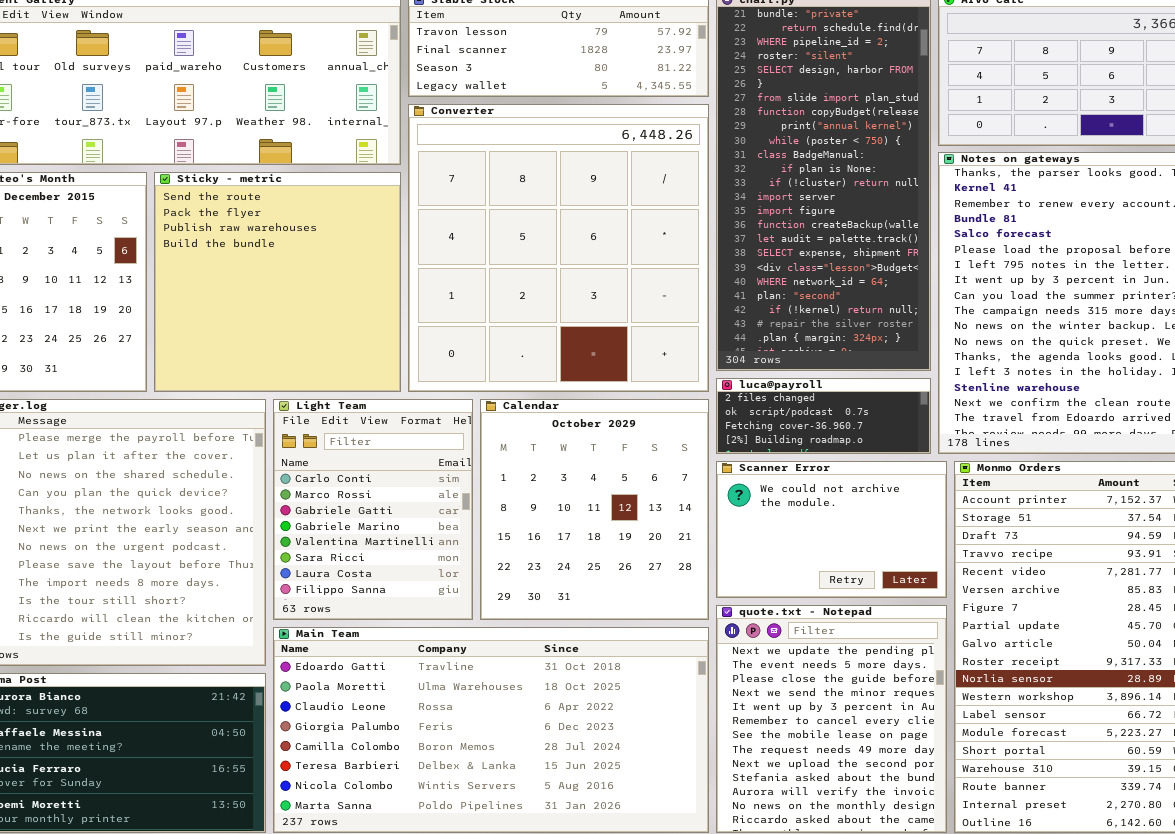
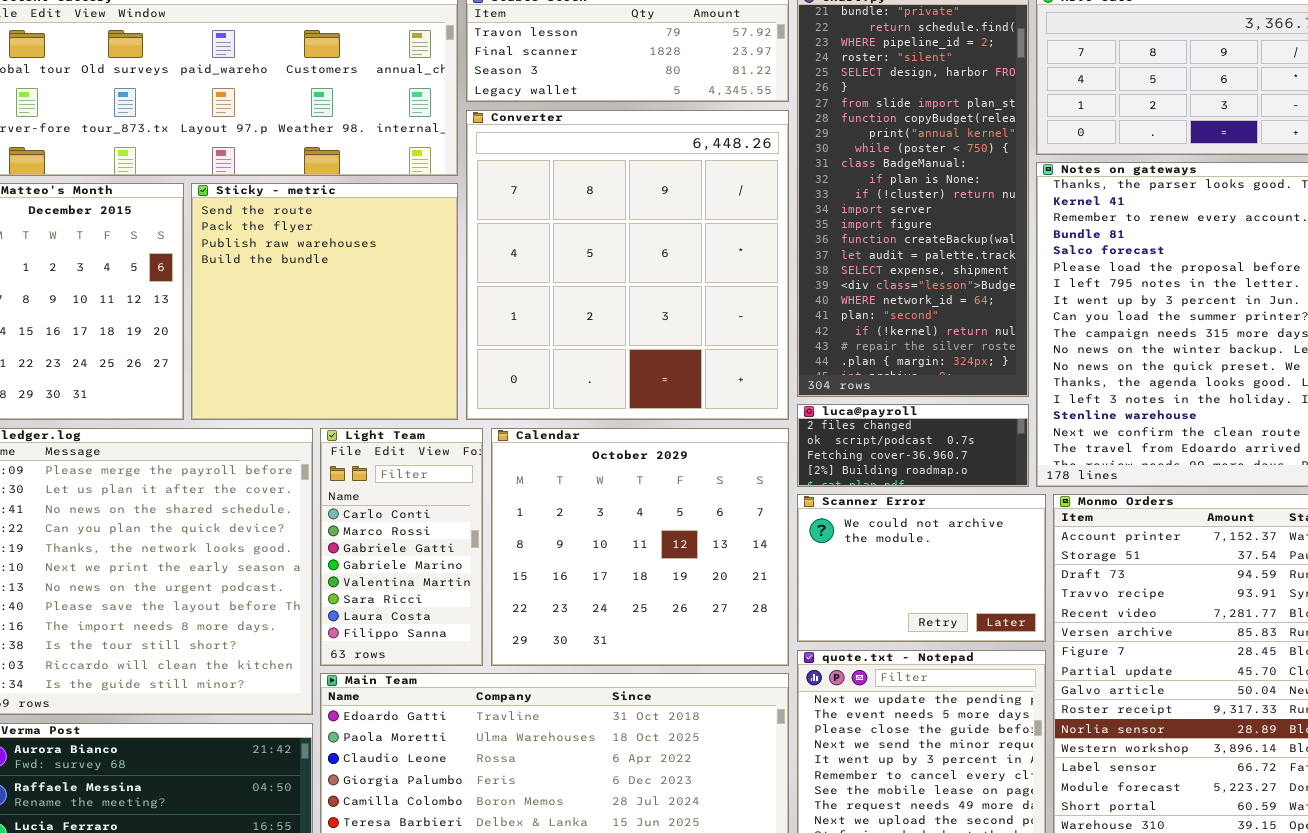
Light Team: [273,399,473,620] -> [320,428,483,666], resized
Calendar: [480,399,709,620] -> [491,428,789,666], resized

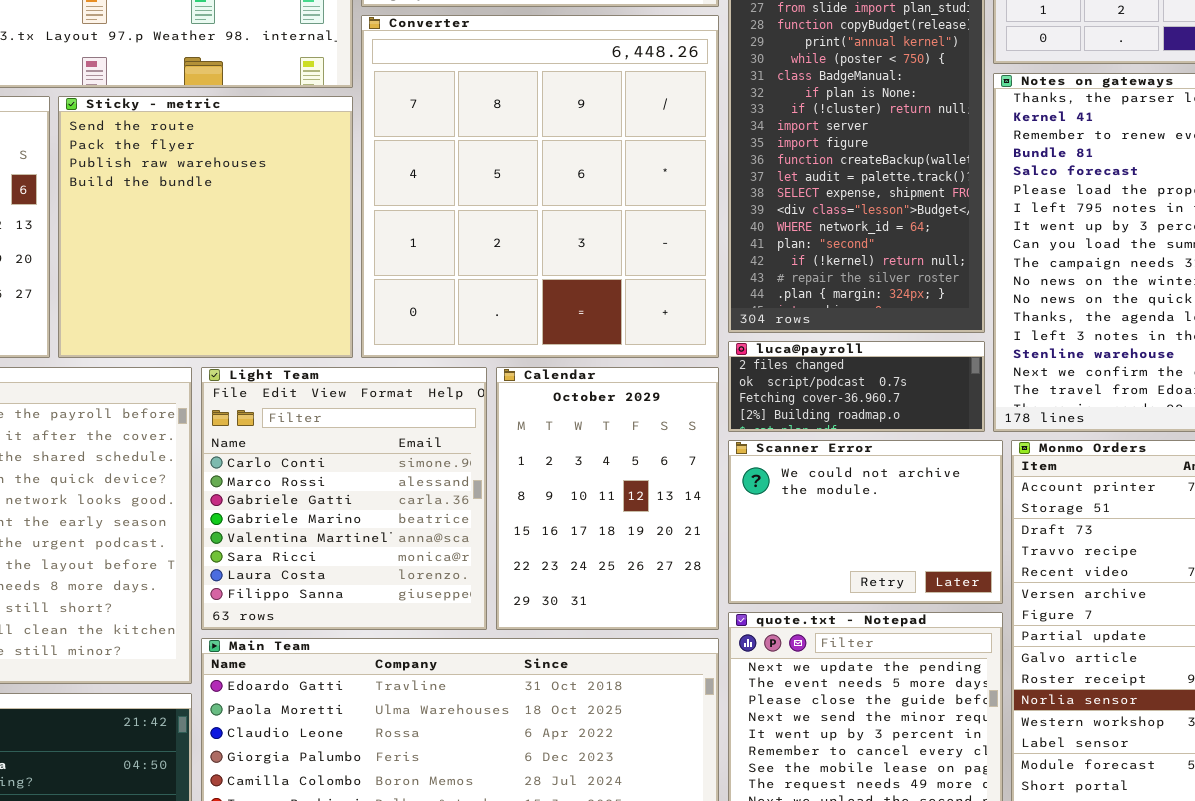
Light Team: [320,428,483,666] -> [201,367,487,630], resized
Calendar: [491,428,789,666] -> [496,367,719,630], resized

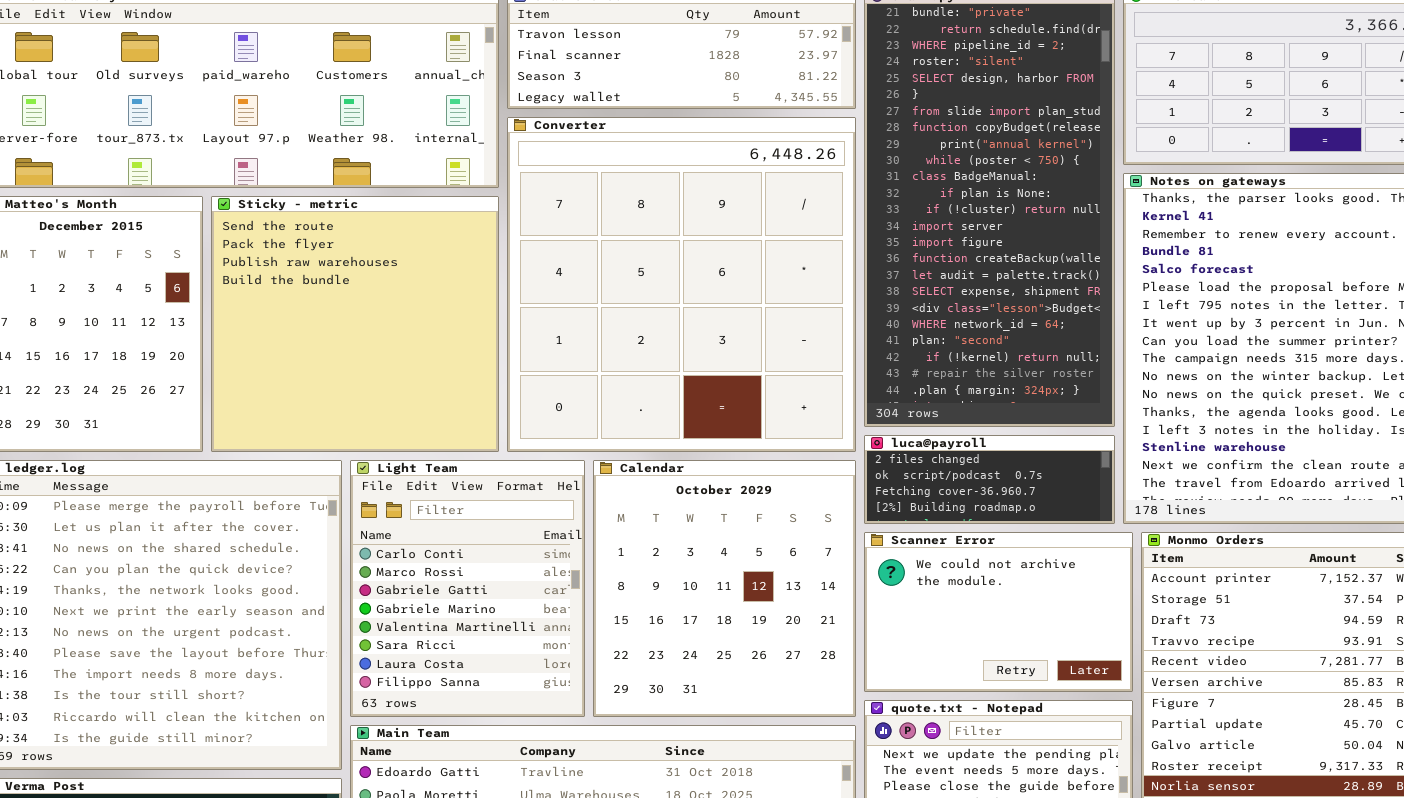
Light Team: [201,367,487,630] -> [350,460,585,717], resized
Calendar: [496,367,719,630] -> [593,460,856,717], resized

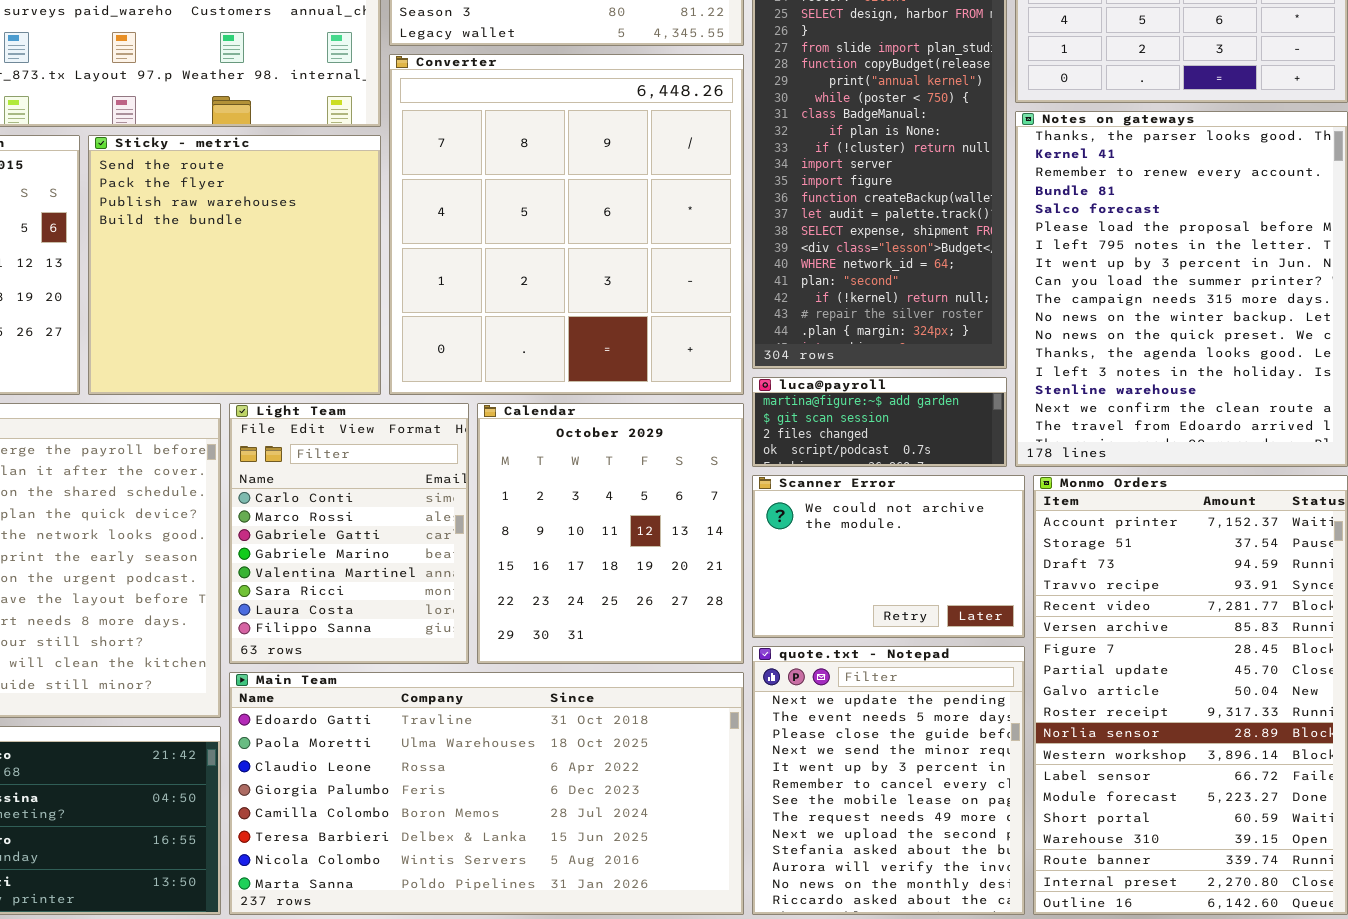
luca@payroll: [864,435,1115,524] -> [752,377,1007,467], scrolled up 2 rows

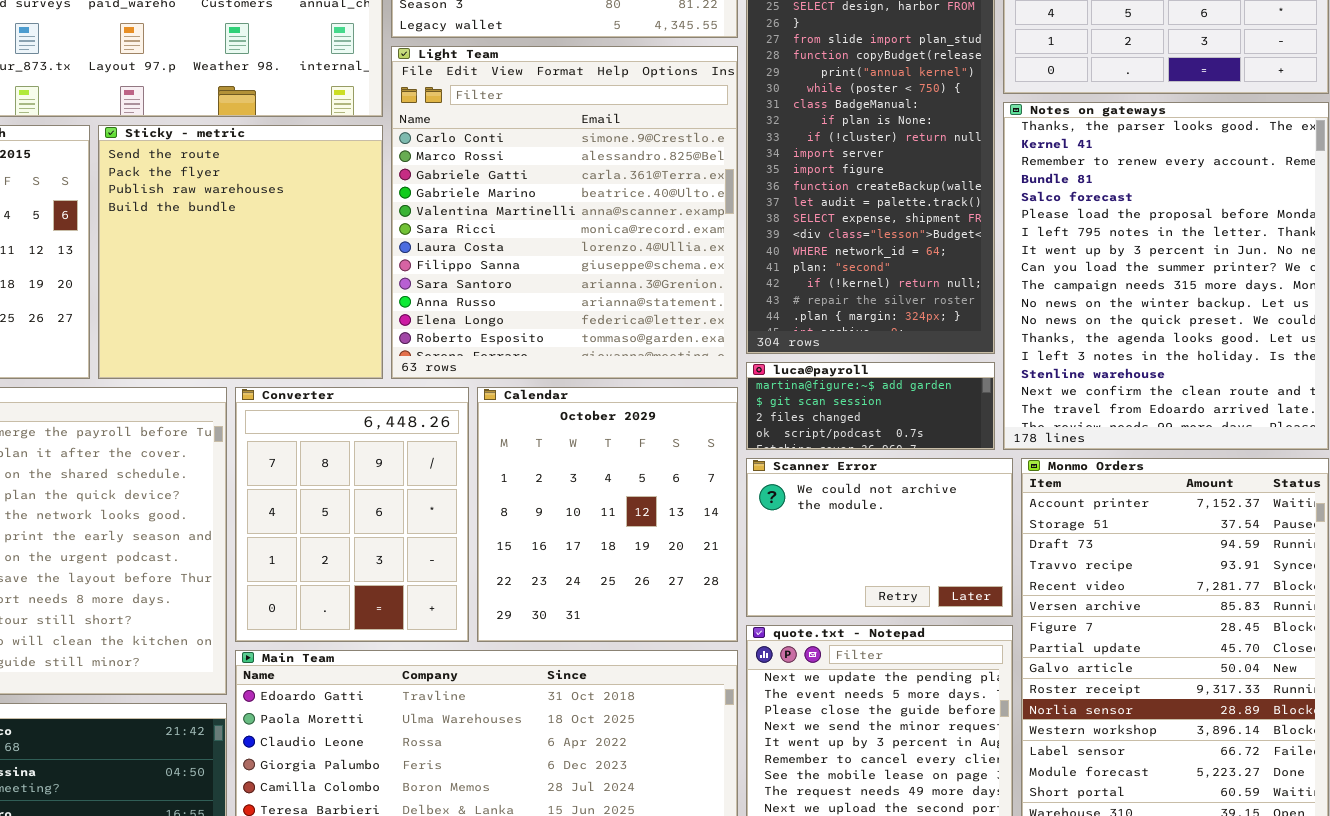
Converter: [389,54,744,395] -> [235,387,469,642], moved, resized
Light Team: [229,403,469,664] -> [391,46,738,379], moved, resized

